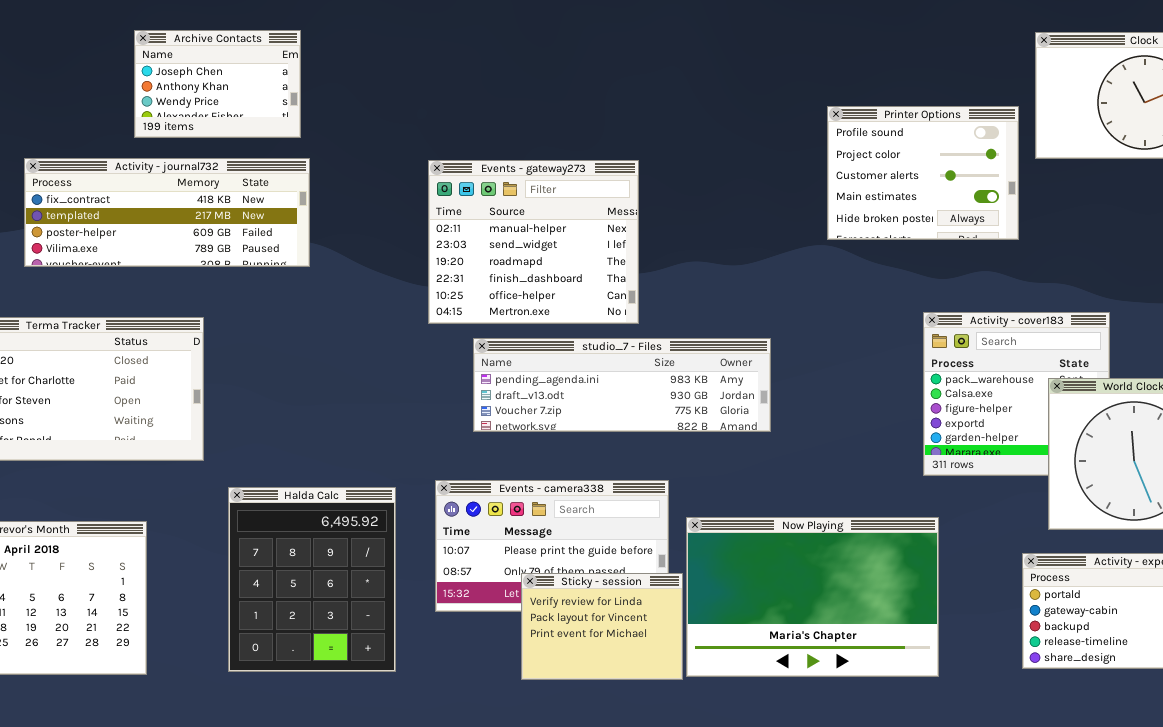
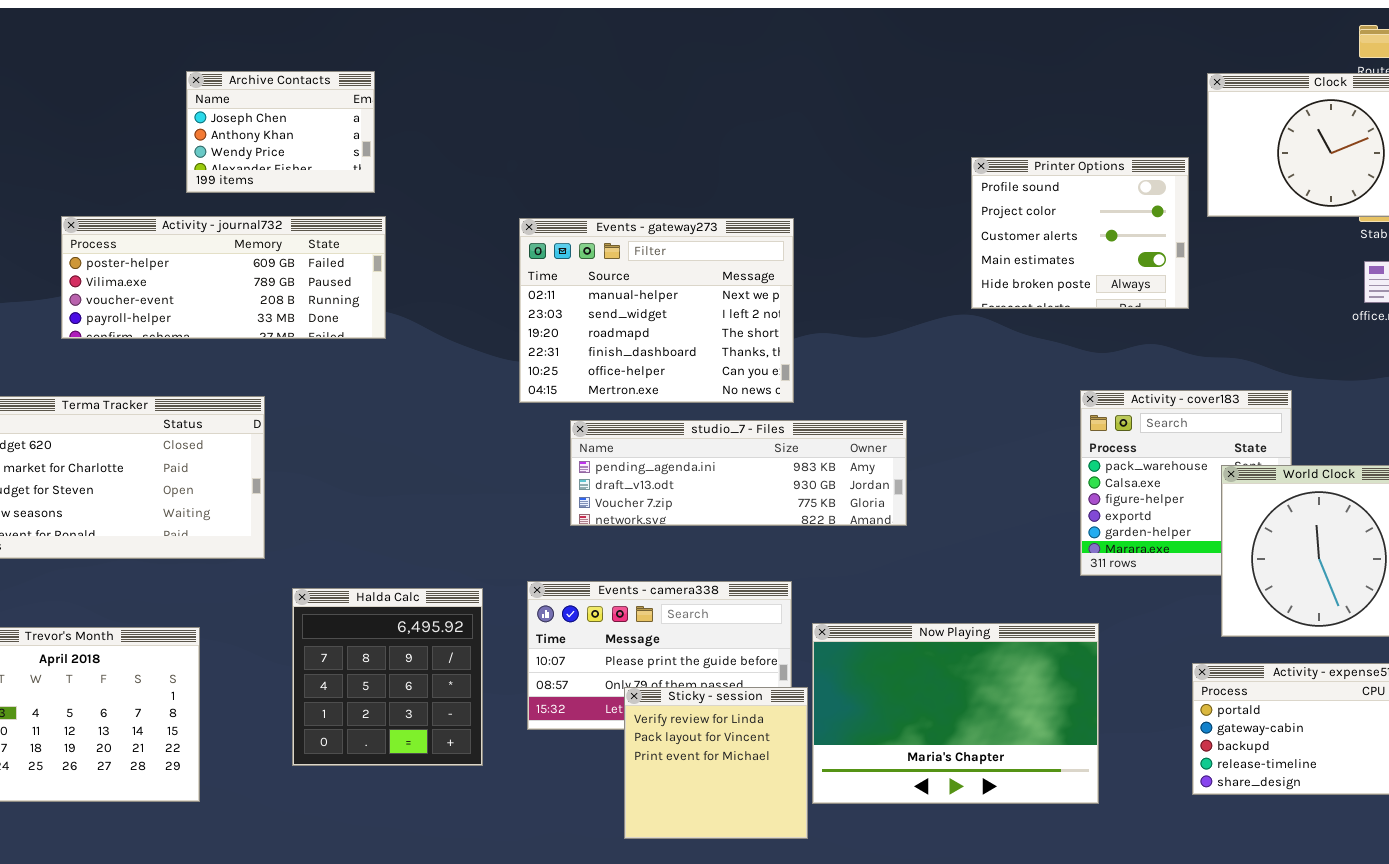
Activity - journal732: [24,158,310,267] -> [61,216,386,339], scrolled down 2 rows
Events - gateway273: [428,160,639,324] -> [519,218,794,403], resized
Halda Calc: [228,487,396,672] -> [292,588,483,766], resized
Sticky - session: [521,573,683,680] -> [624,687,808,839], resized

